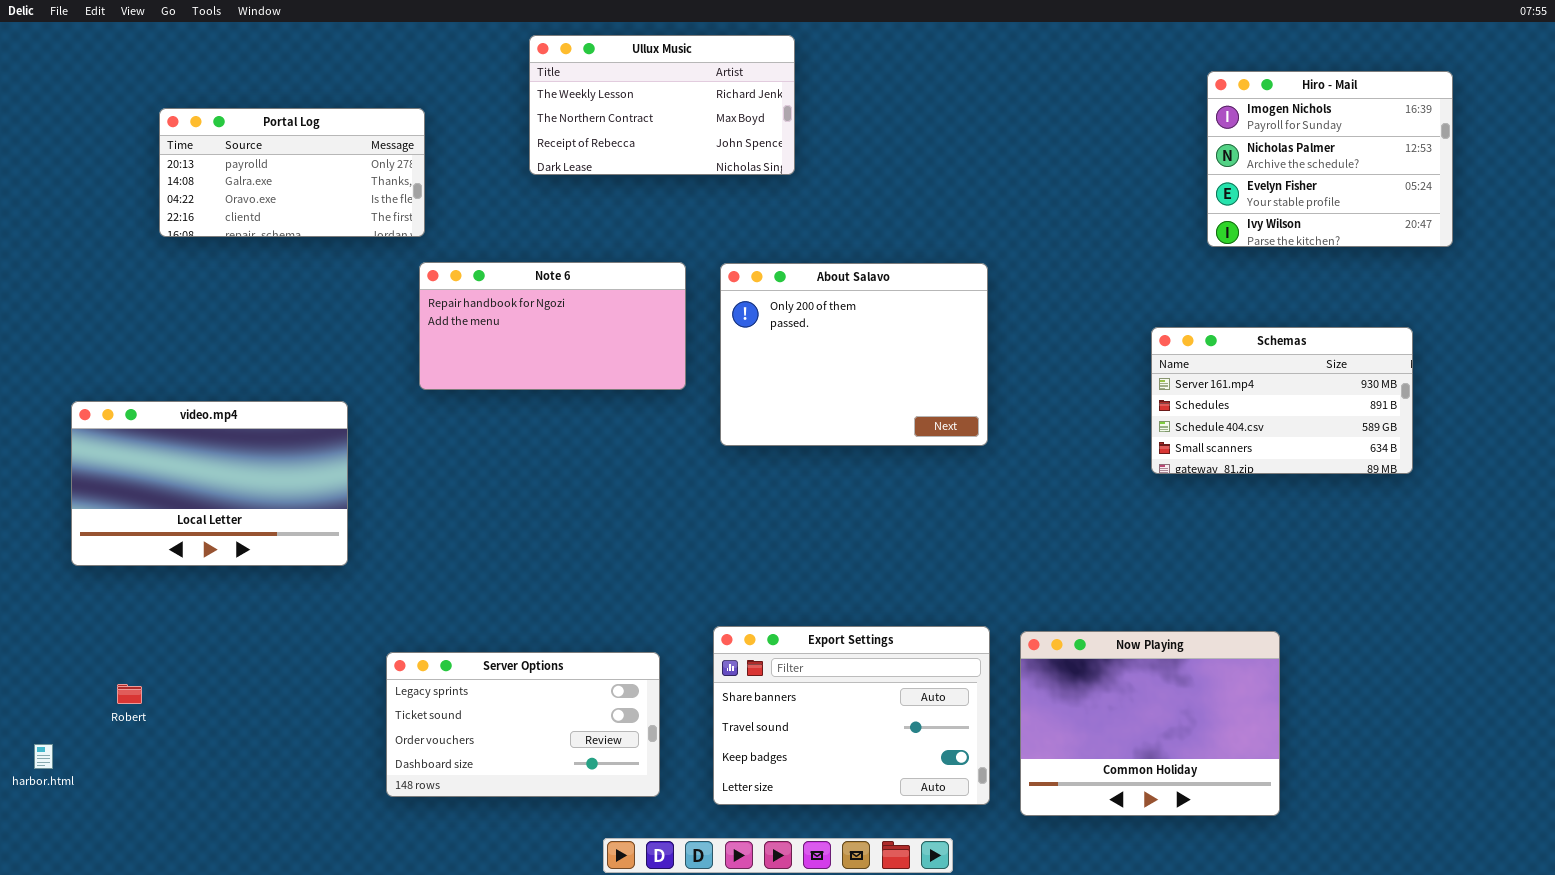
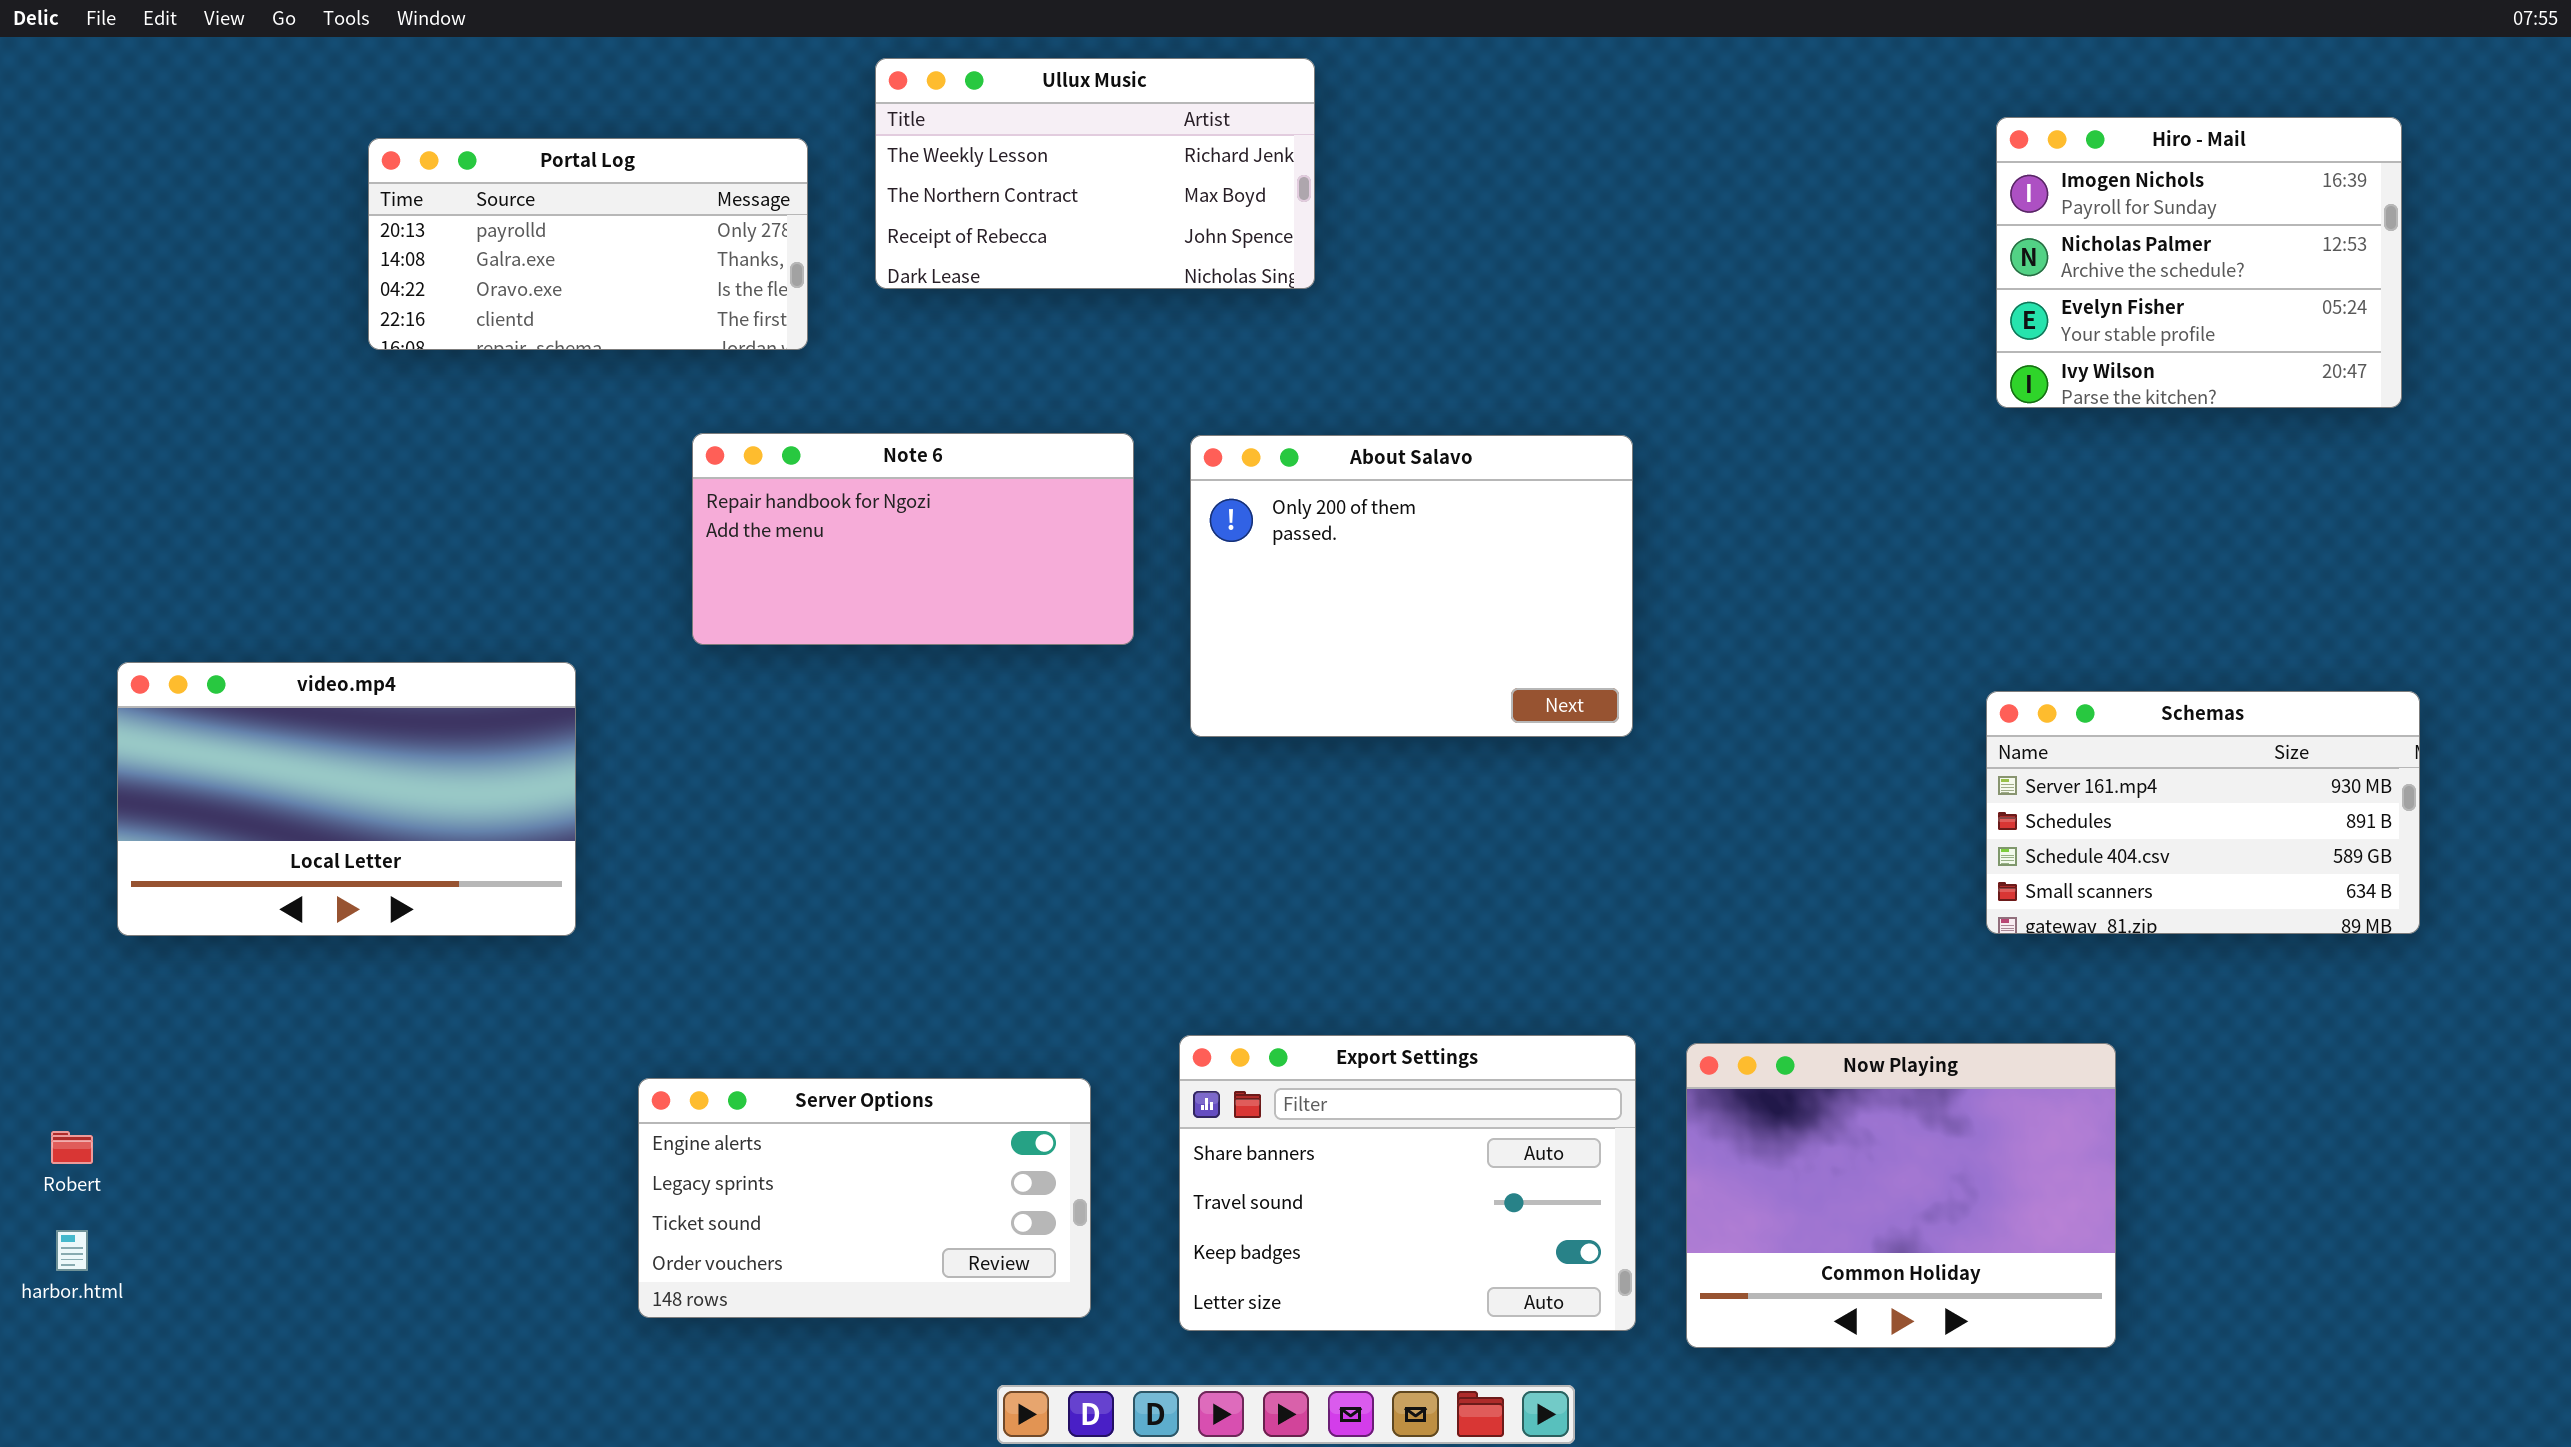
Portal Log: [159,108,425,237] -> [368,138,808,350], moved
Schemas: [1151,327,1413,474] -> [1986,691,2420,934], moved
Server Options: [386,652,660,797] -> [638,1078,1091,1318], scrolled up 1 row
Robert: [117,684,142,704] -> [51,1131,93,1164], moved

